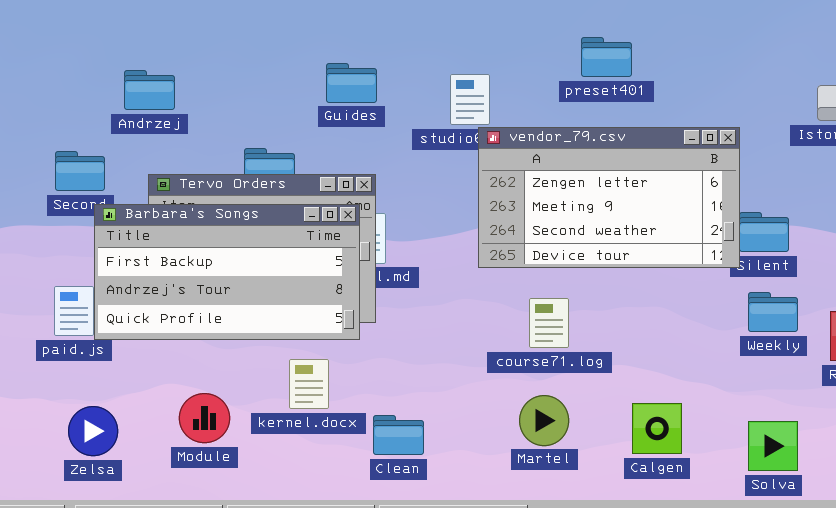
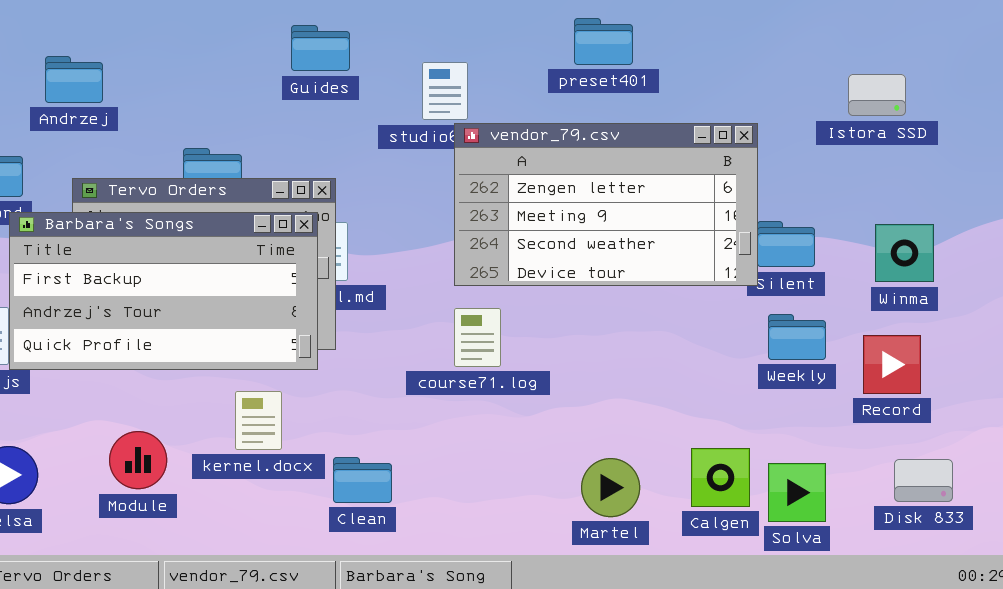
Guides: [326,63,377,103] -> [291,25,350,71], moved
course71.log: [529,298,569,348] -> [454,308,501,367], moved
Martel: [519,395,569,446] -> [581,458,640,517], moved
Calgen: [632,403,682,454] -> [691,448,750,507], moved

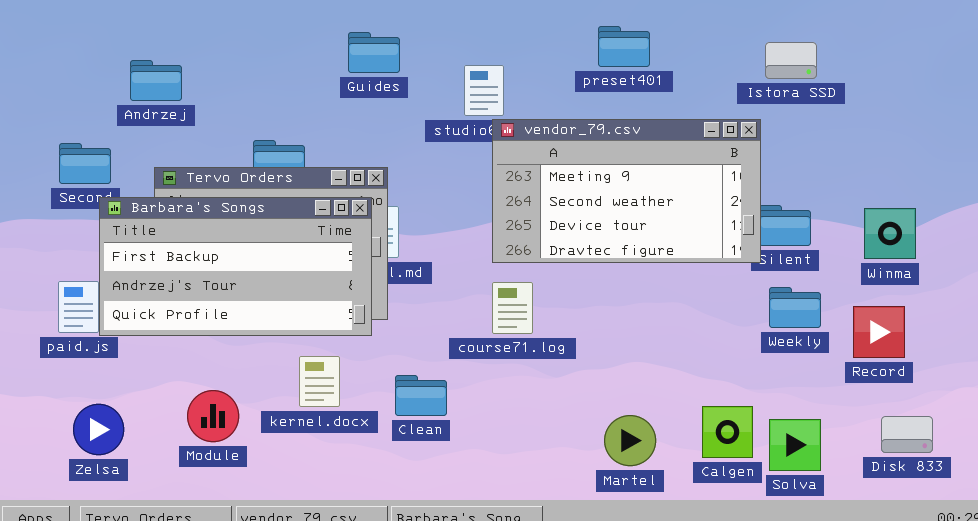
Istora SSD: [848,74,906,116] -> [765,42,817,79], moved
vendor_79.csv: [454,123,758,286] -> [492,119,761,263], scrolled down 1 row
Clean: [333,457,392,503] -> [395,375,447,416], moved

